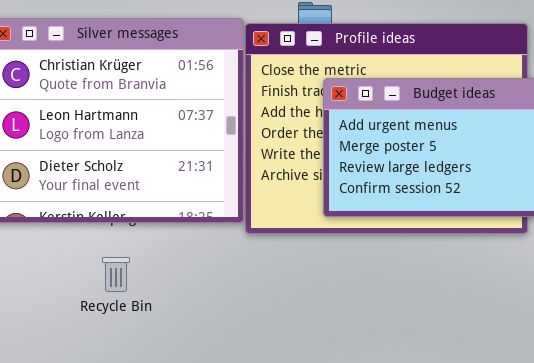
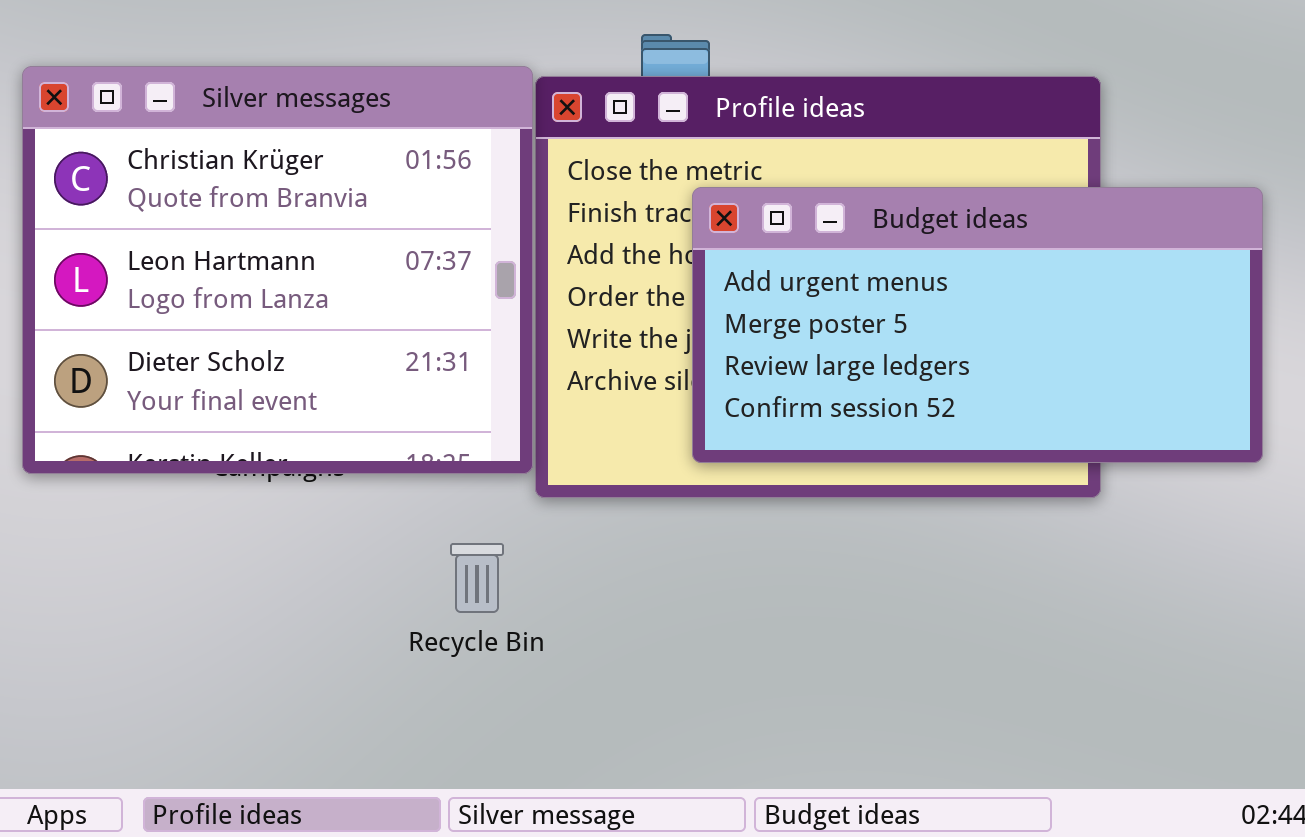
Recycle Bin: [102,257,130,292] -> [450,543,504,613], moved

